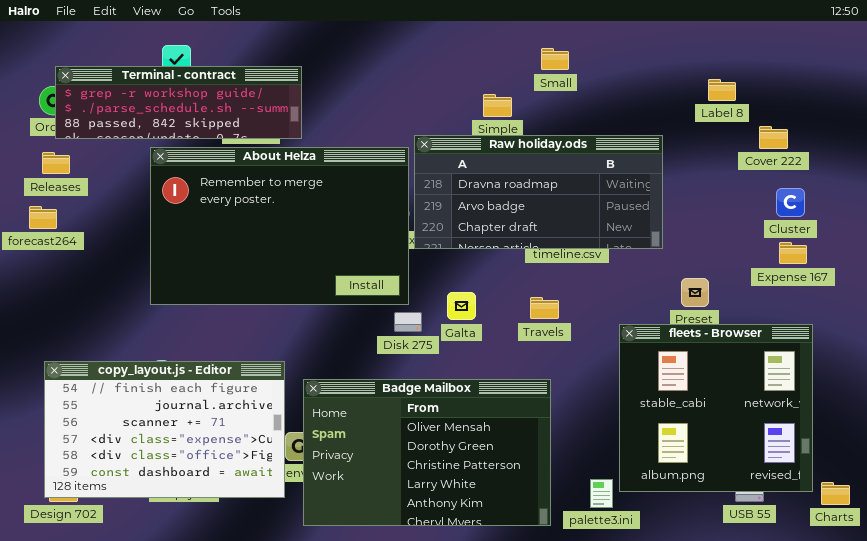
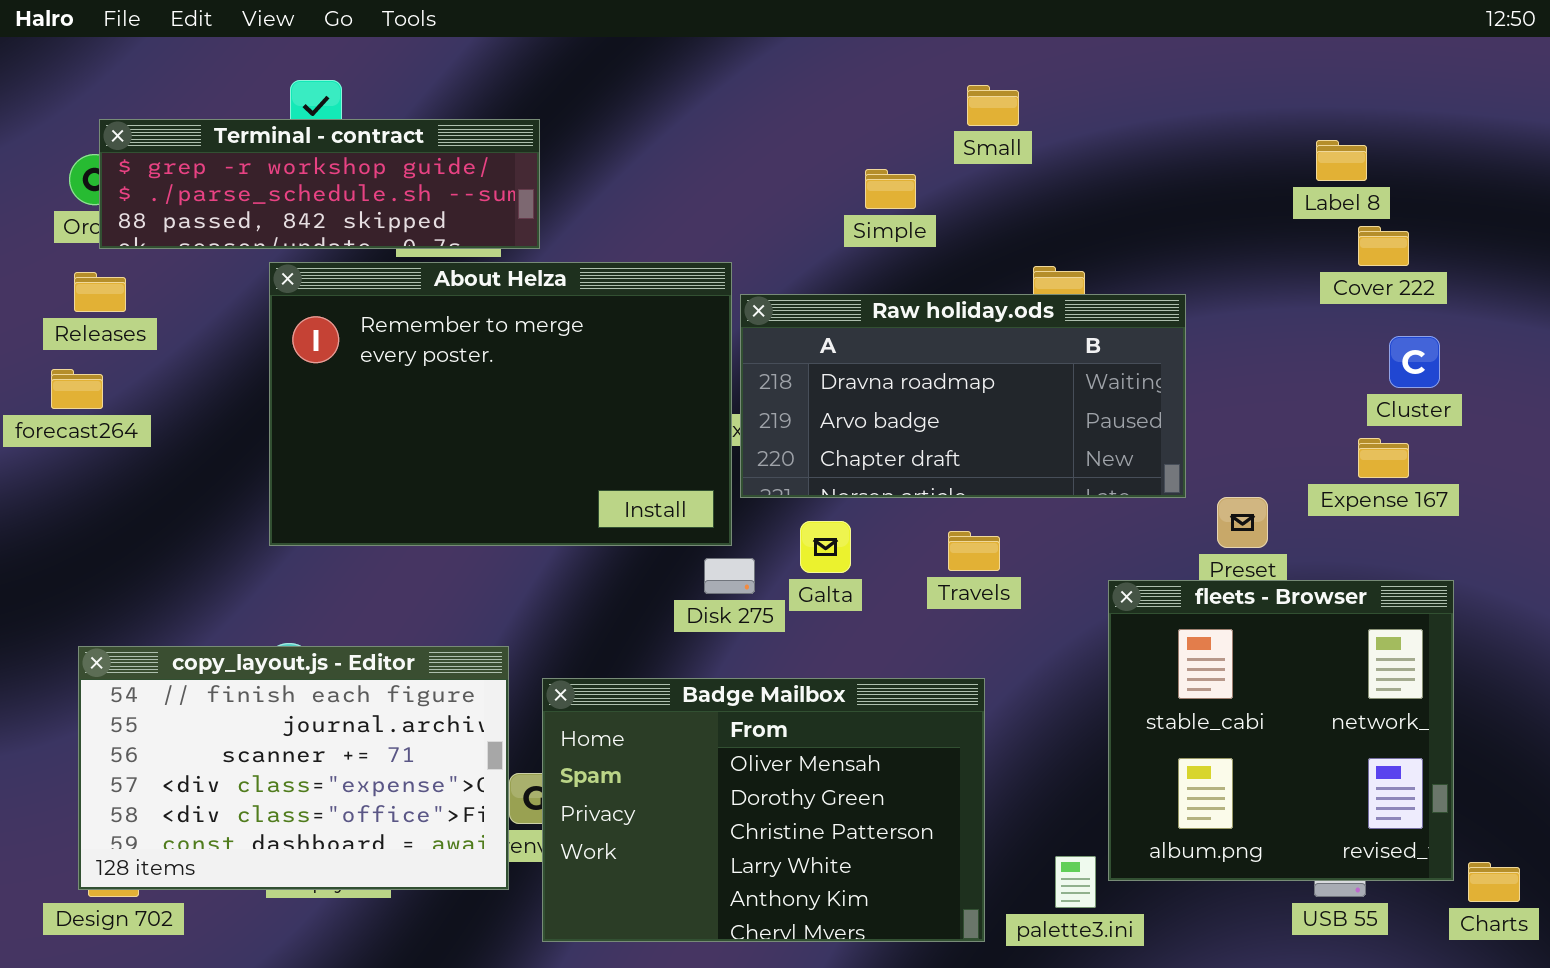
Label 8: [708,79,736,101] -> [1316,140,1367,181], moved
Raw holiday.ods: [414,135,663,249] -> [740,294,1186,498], moved
Expense 167: [779,242,807,264] -> [1358,438,1409,478], moved

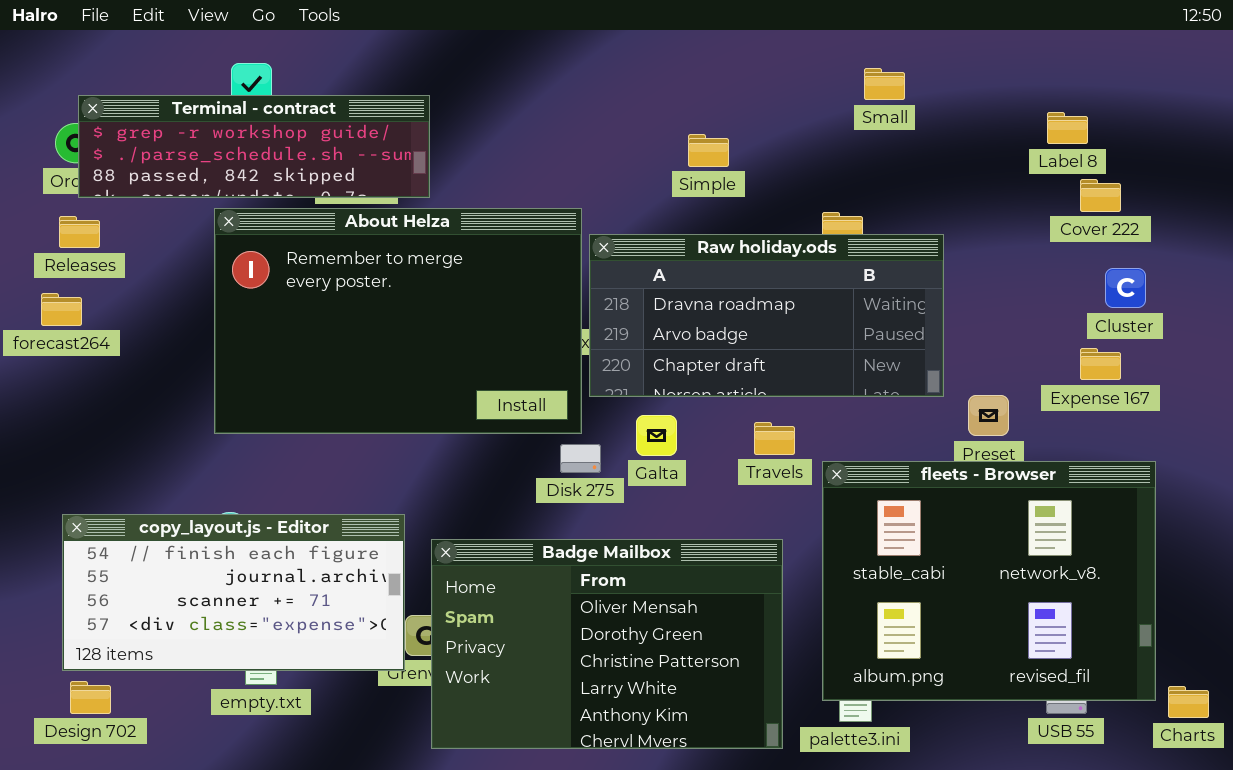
Small: [967,85,1019,126] -> [864,68,905,100], moved
fleets - Browser: [1108,580,1454,881] -> [822,461,1156,701], resized
copy_layout.js - Editor: [78,646,509,890] -> [62,514,405,671], resized

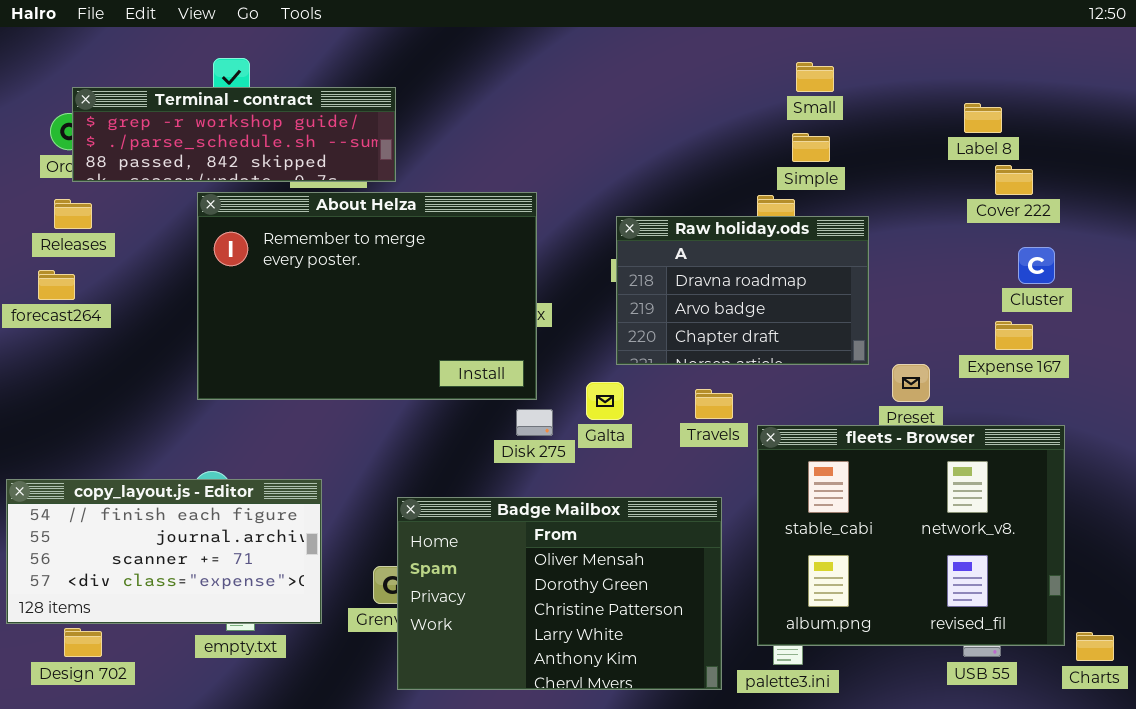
Simple: [688,134,729,167] -> [792,133,830,162], moved
Raw holiday.ods: [589,234,944,397] -> [616,216,869,365], resized
copy_layout.js - Editor: [62,514,405,671] -> [6,479,322,624], moved

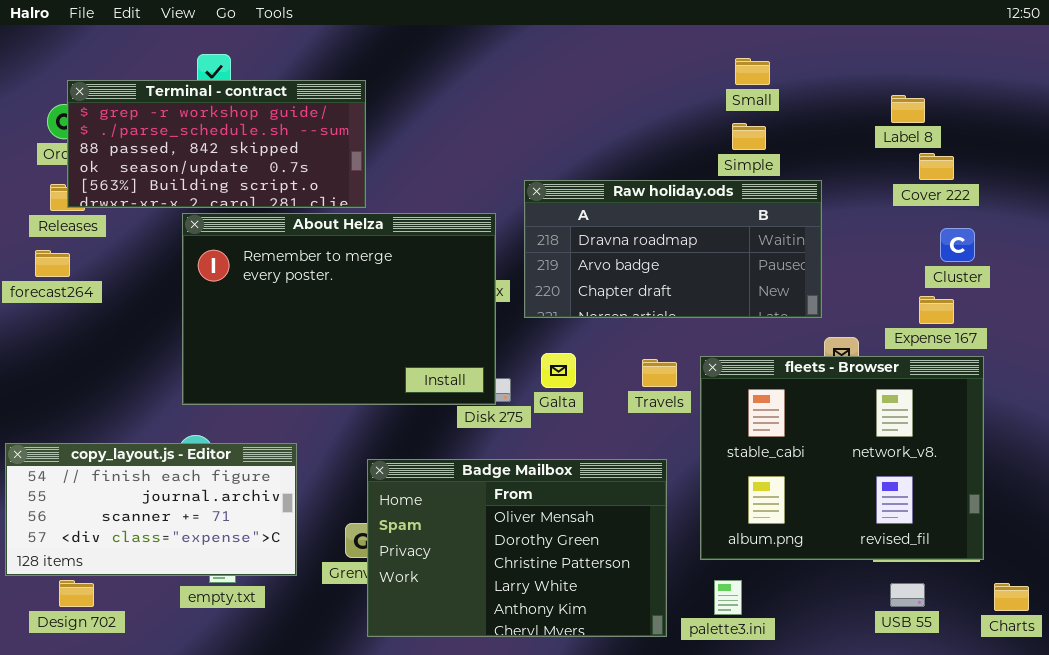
Terminal - contract: [72,87,396,182] -> [67,80,366,208], resized
About Helza: [197,192,537,400] -> [182,213,496,405], moved
Raw holiday.ods: [616,216,869,365] -> [524,180,822,318], moved, resized
fleets - Browser: [757,425,1065,646] -> [700,356,984,560], moved

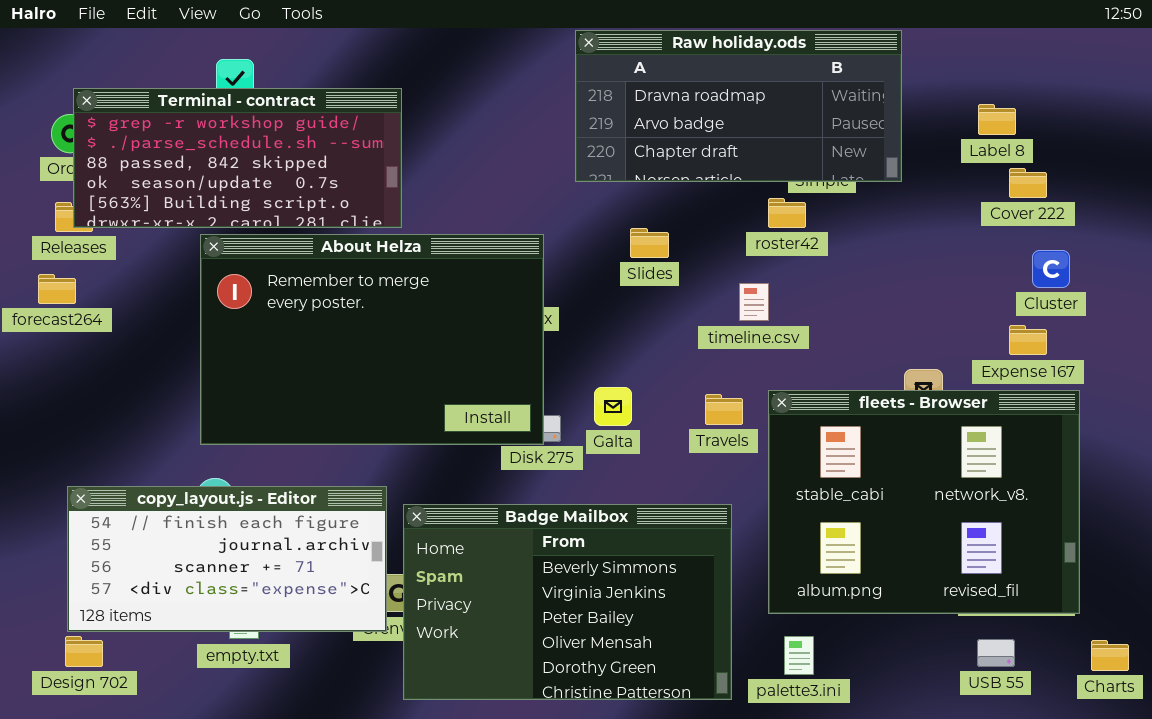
Raw holiday.ods: [524,180,822,318] -> [575,30,902,182], moved
copy_layout.js - Editor: [5,443,297,576] -> [67,486,387,632], moved
Badge Mailbox: [367,459,667,637] -> [403,504,732,700], scrolled up 3 rows

